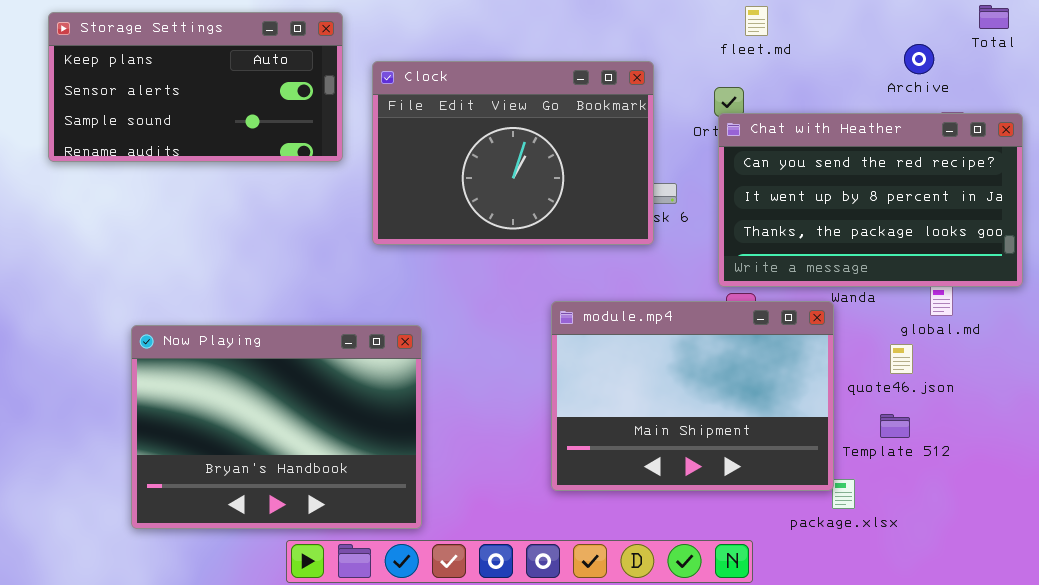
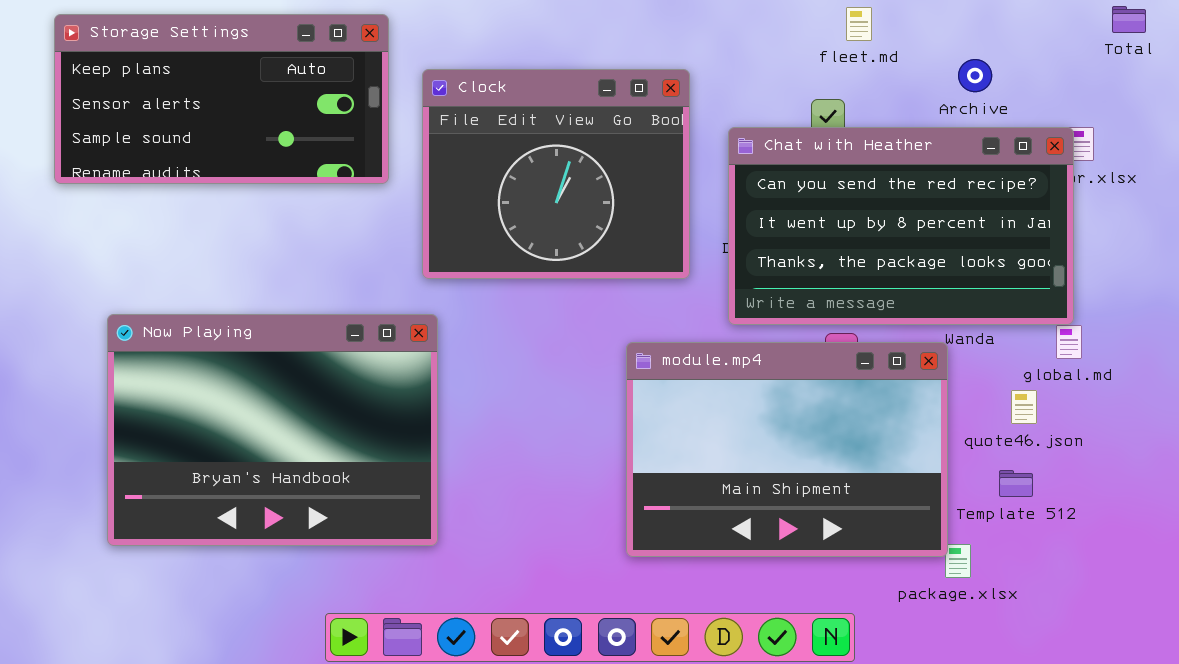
Archive: [904,44,934,74] -> [958,59,992,92], moved
Clock: [372,61,654,245] -> [422,69,690,279], resized
Chat with Heather: [718,113,1023,287] -> [728,127,1074,325], moved
Now Playing: [131,325,422,529] -> [107,314,438,546], moved

